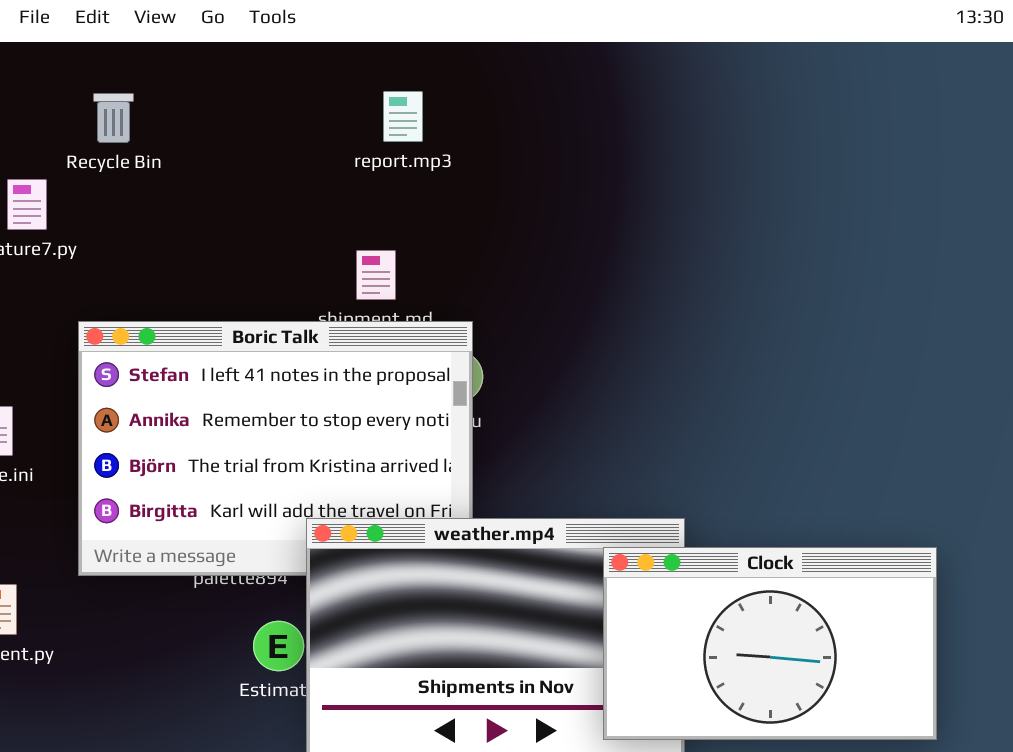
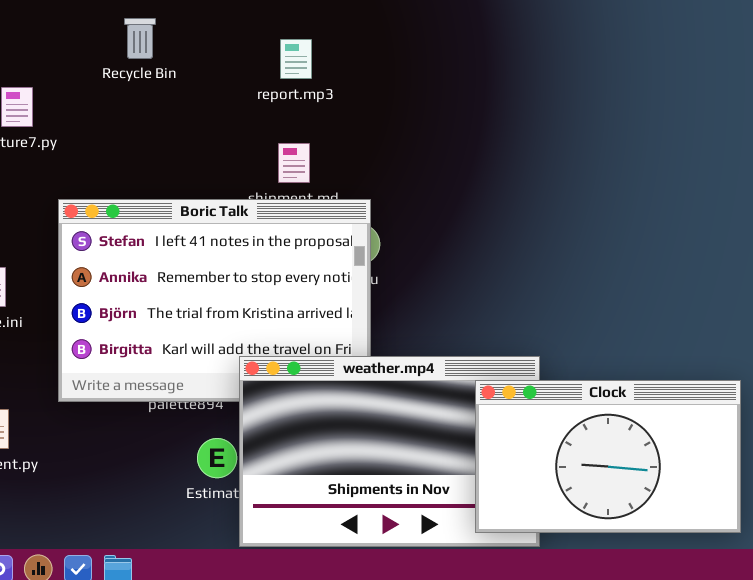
report.mp3: [383,91,423,142] -> [280,39,312,79], moved
Recycle Bin: [93,93,134,143] -> [124,18,156,59], moved

